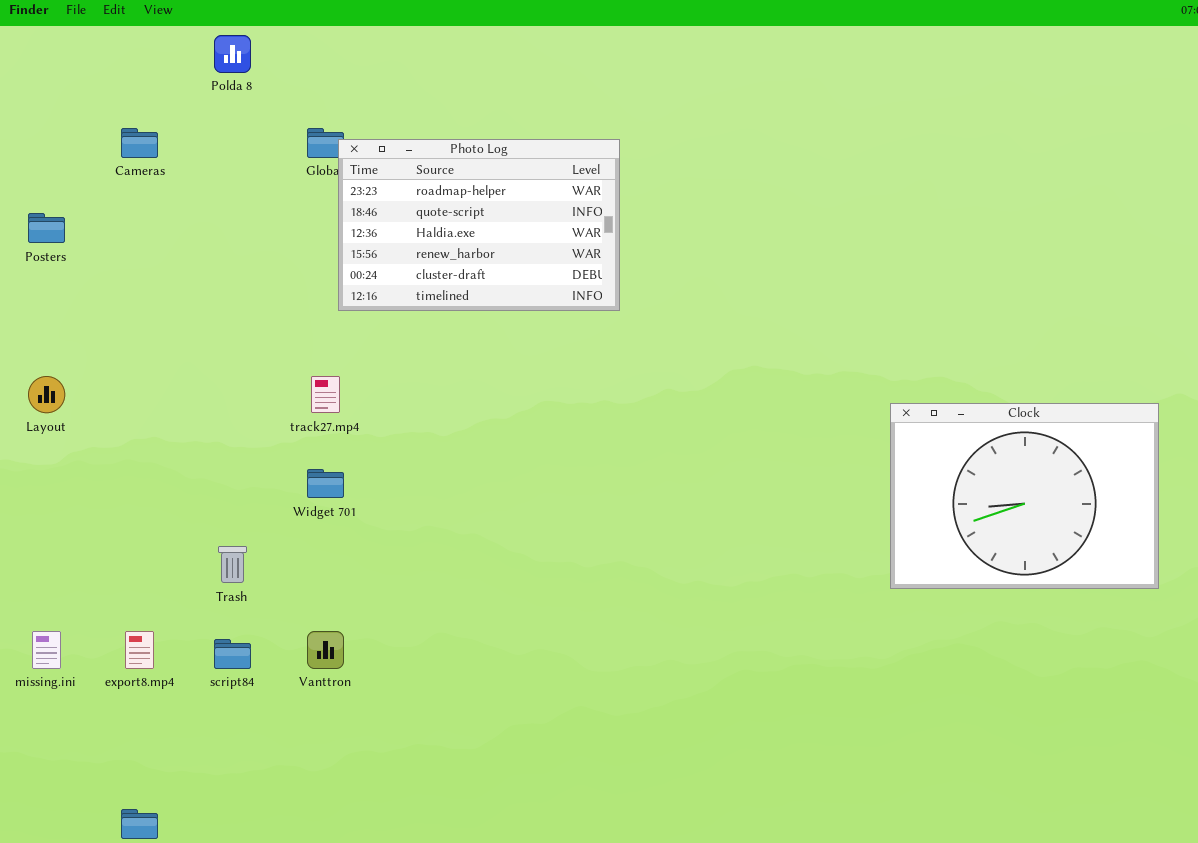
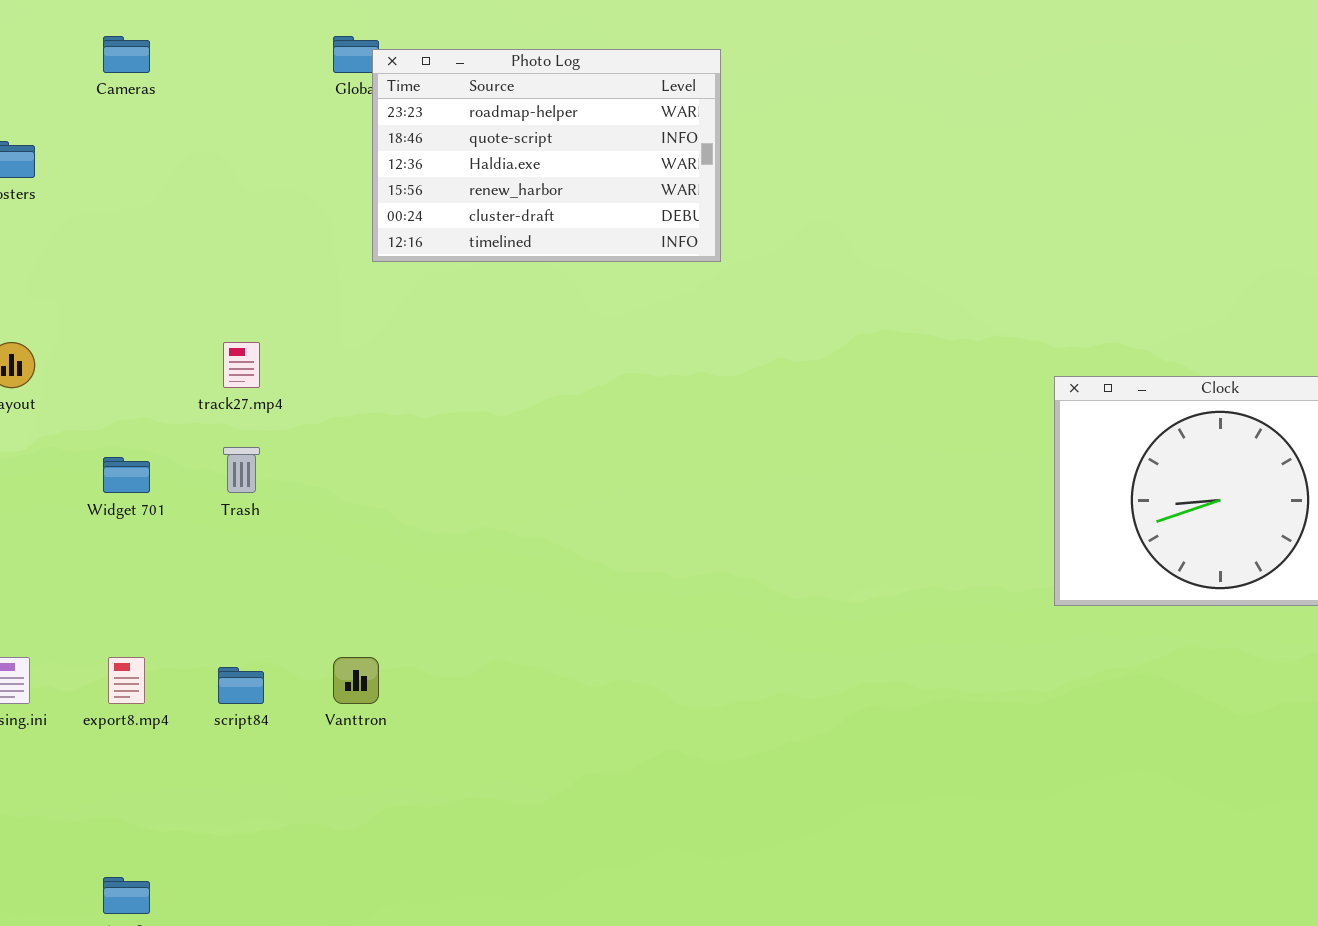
track27.mp4: [311,376,340,413] -> [223,342,260,388], moved
Widget 701: [307,469,344,498] -> [103,457,150,493], moved
Trash: [218,546,247,583] -> [223,447,260,493], moved

